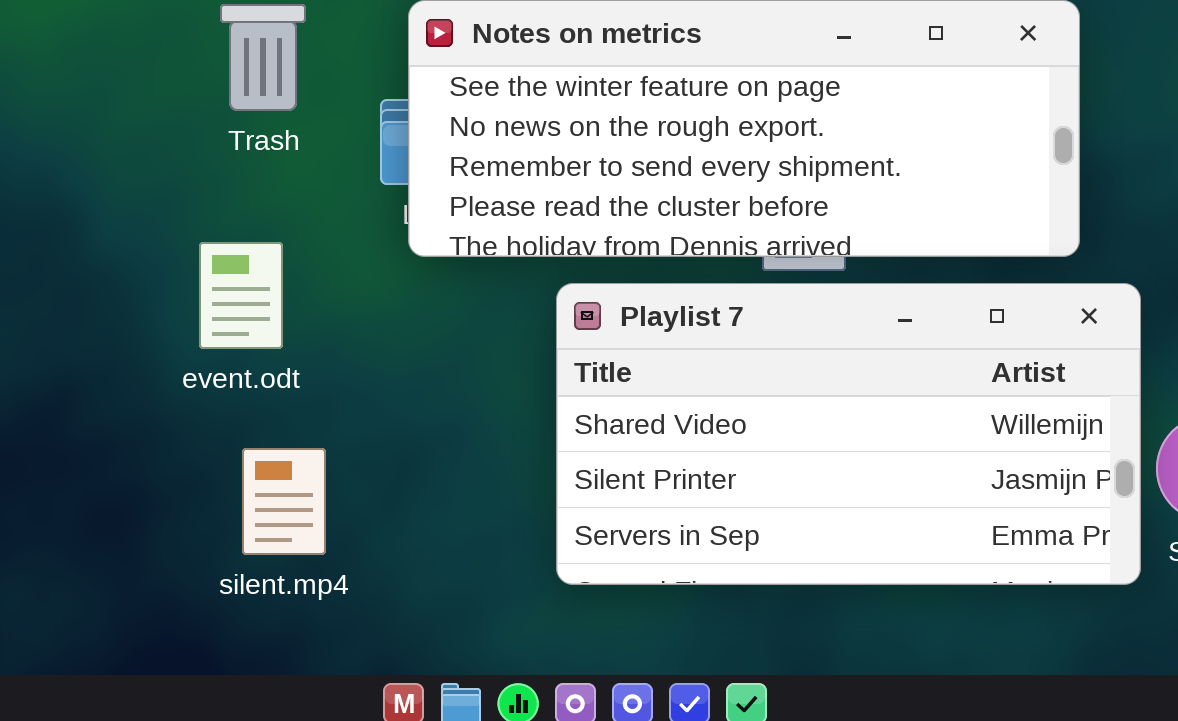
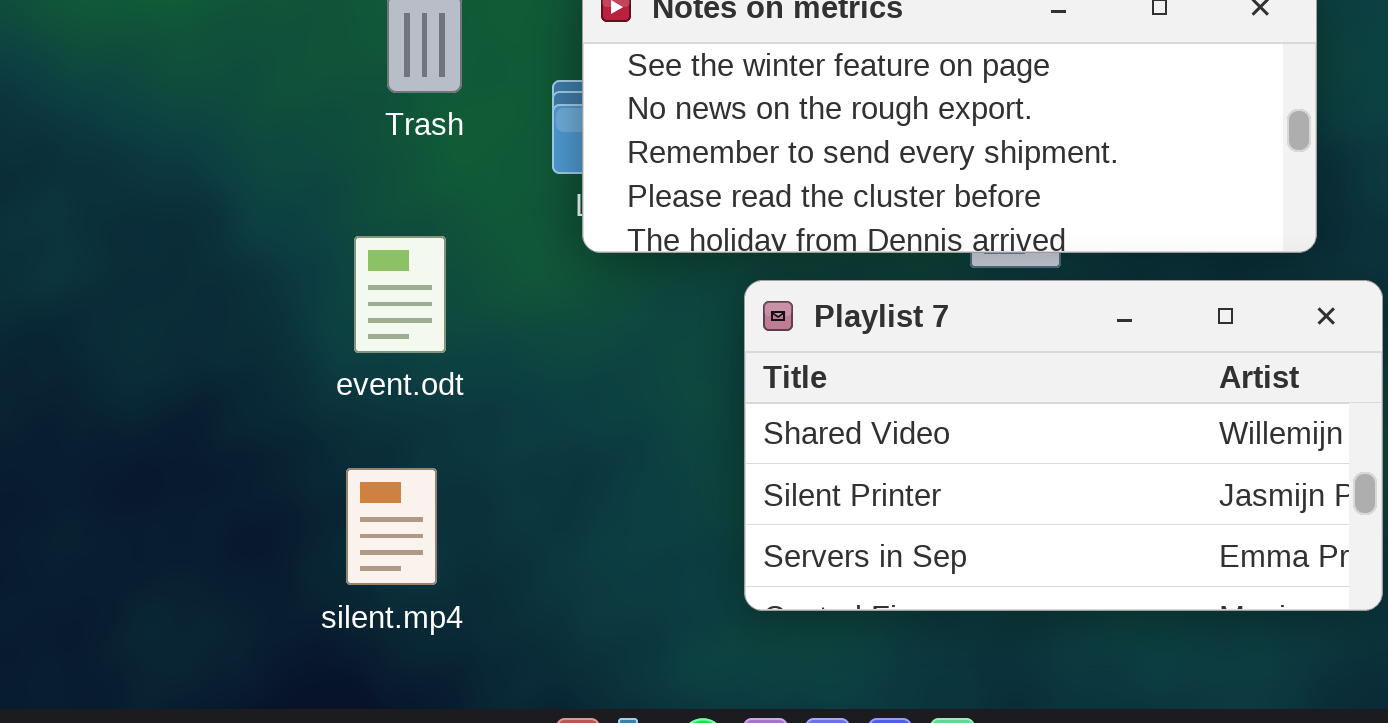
silent.mp4: [242,448,326,555] -> [346,468,437,585], moved

